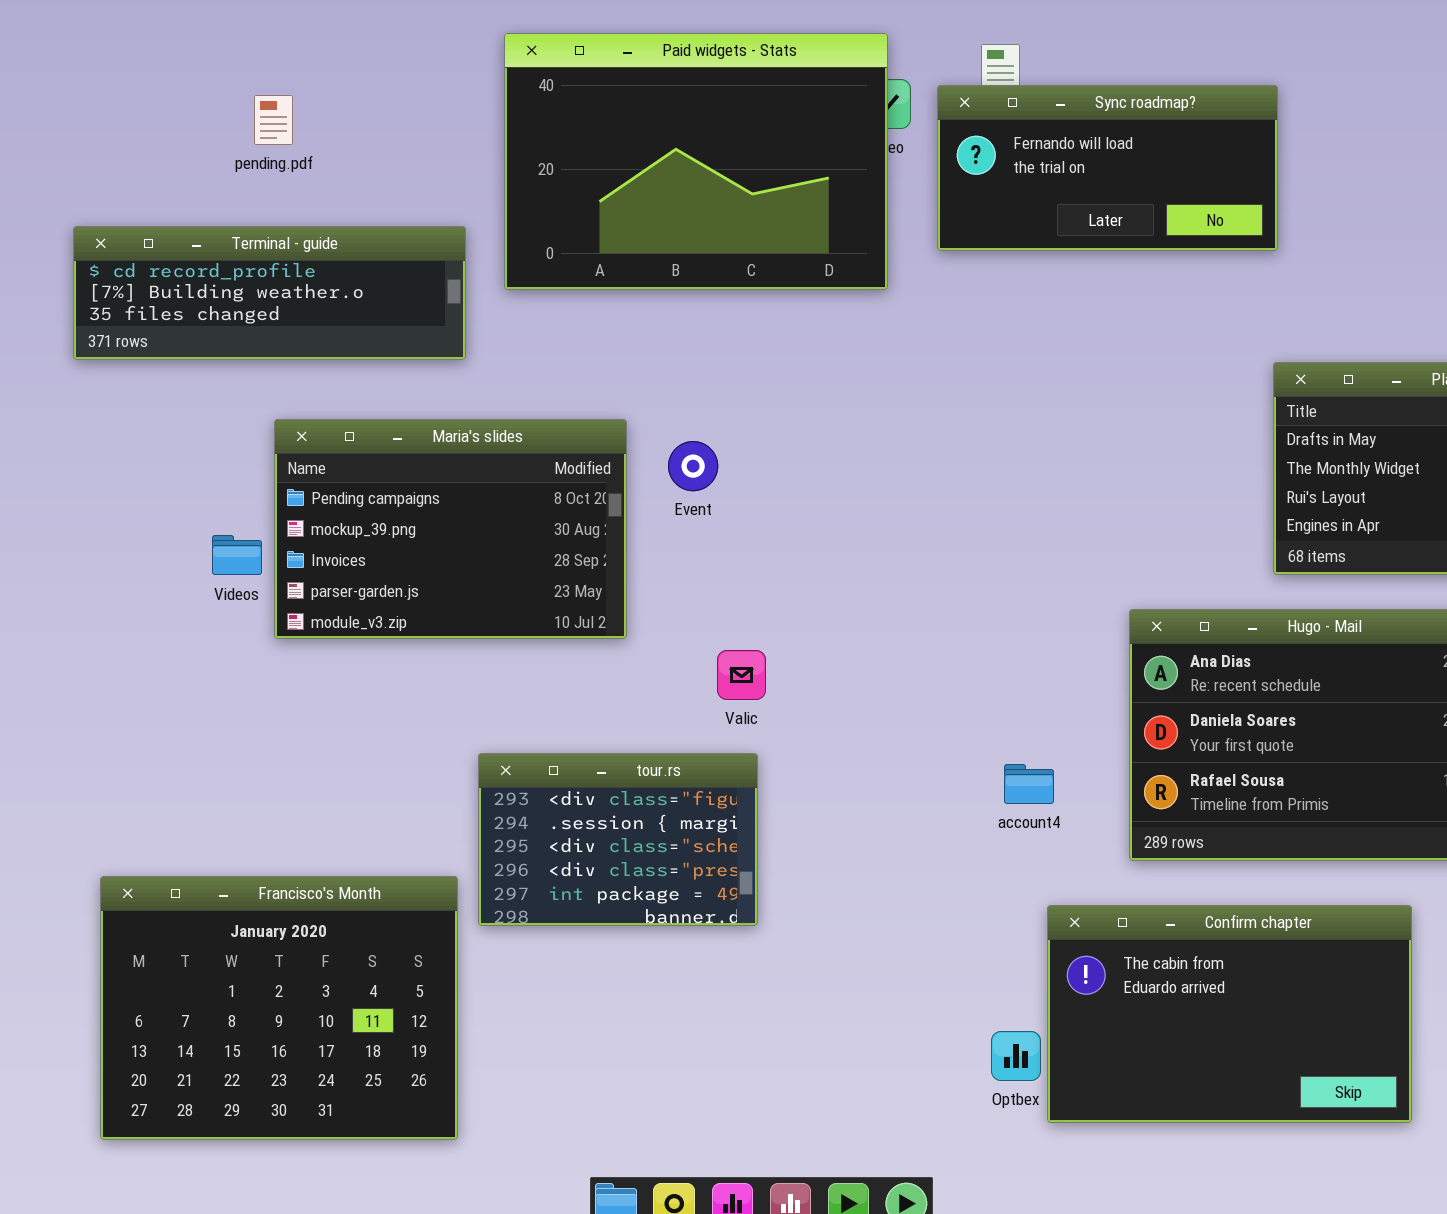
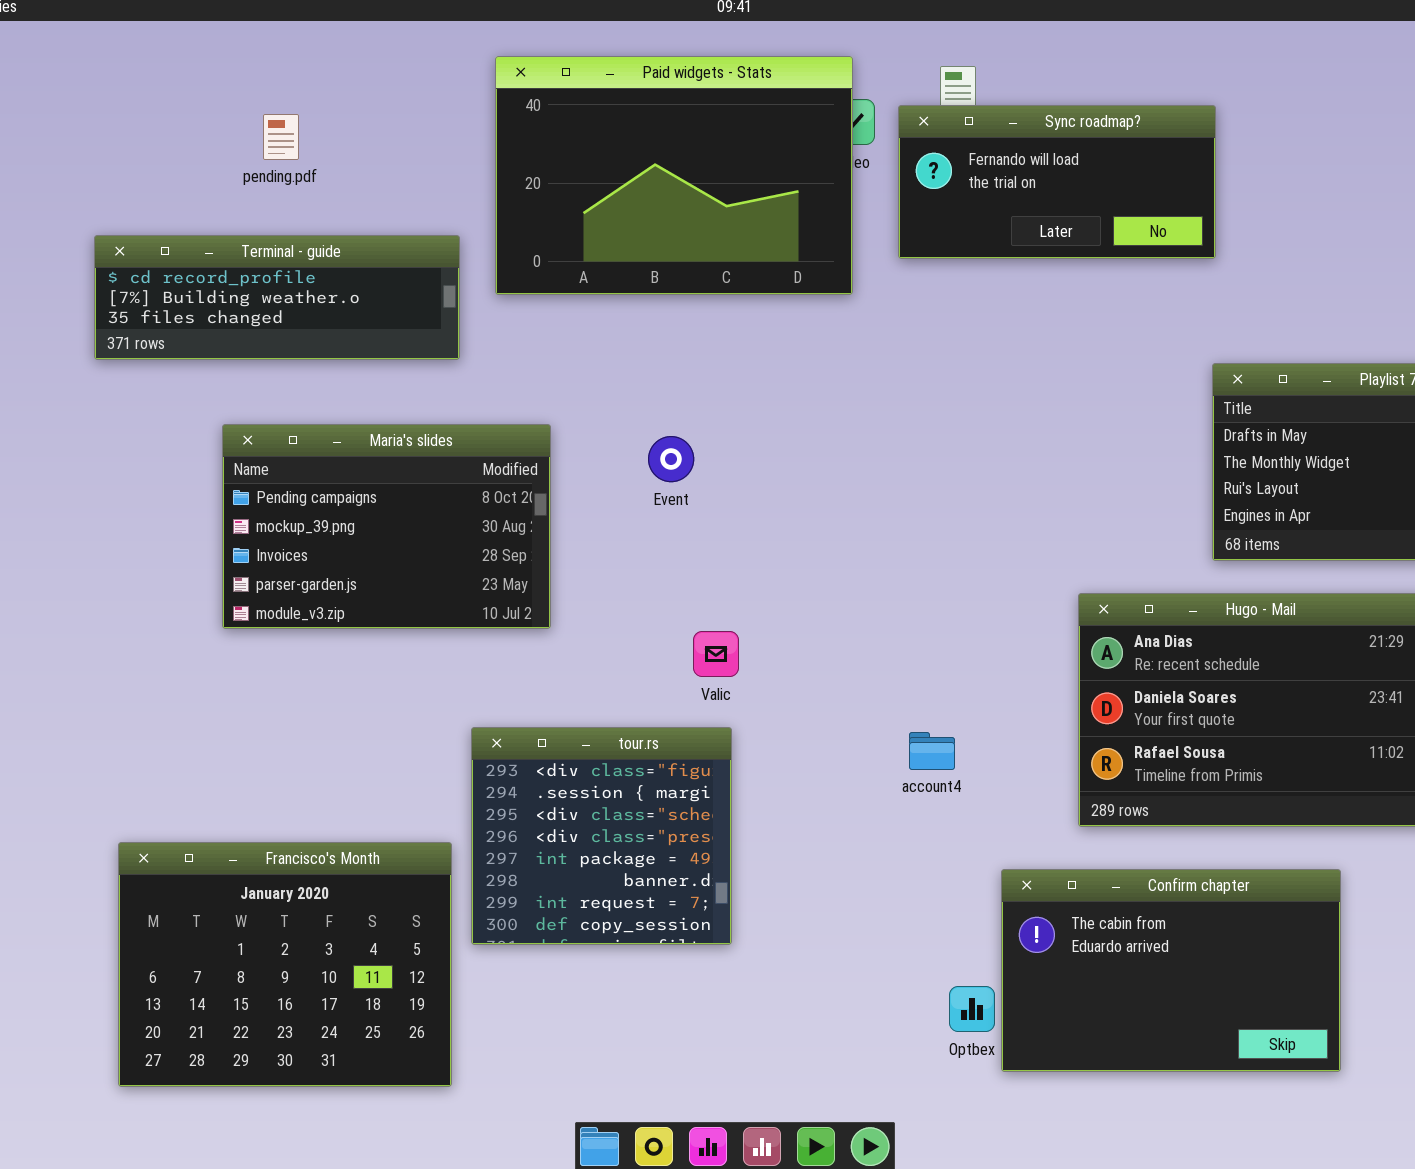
Maria's slides: [274,419,627,639] -> [222,424,551,629], moved
tour.rs: [478,753,758,926] -> [471,727,732,945], resized
account4: [1004,764,1054,804] -> [909,732,955,770], moved

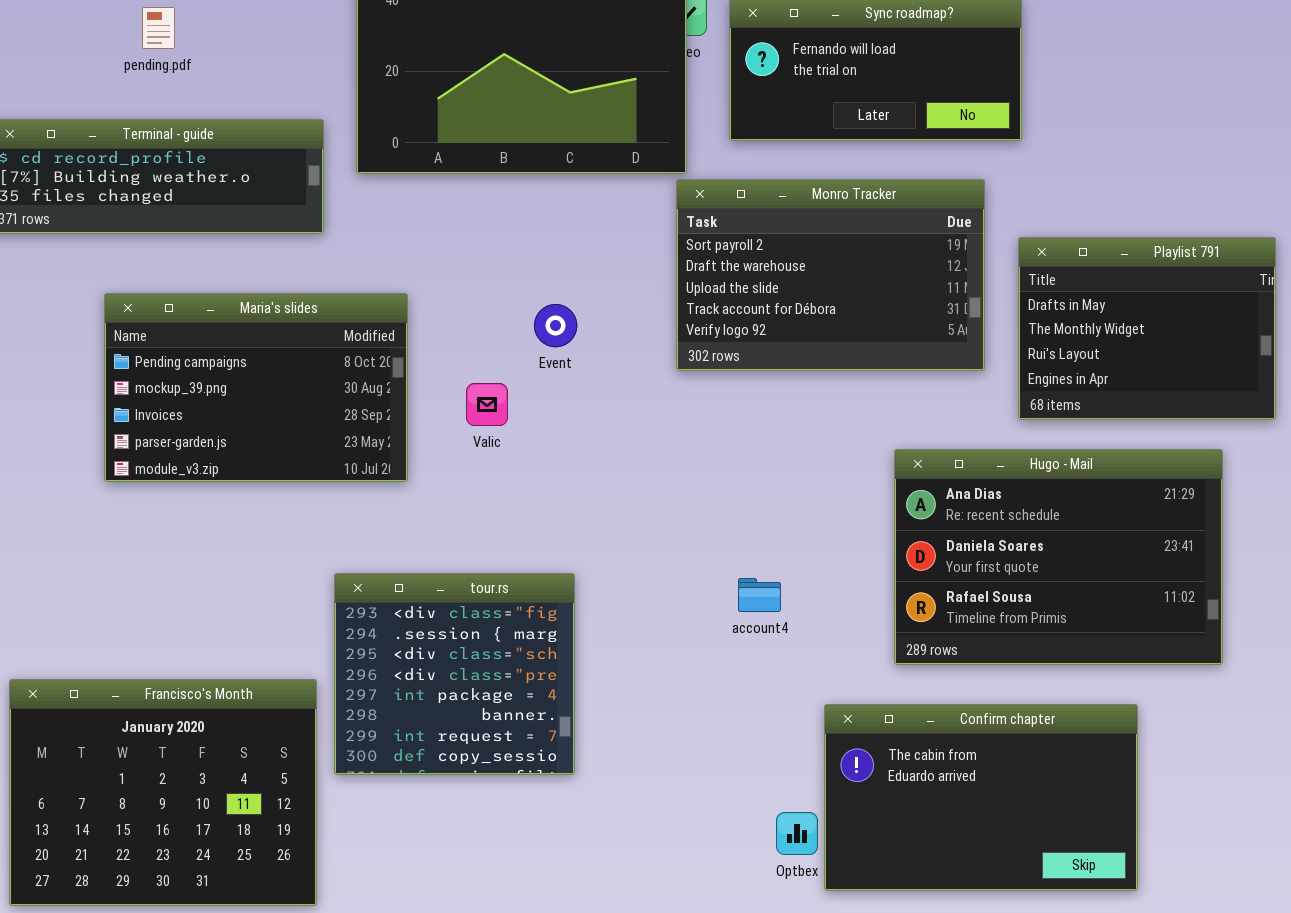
Monro Tracker: none -> [676,179,985,371], opened
Event: [648,436,694,482] -> [534,304,577,347], moved
Valic: [693,631,739,677] -> [466,383,508,426], moved

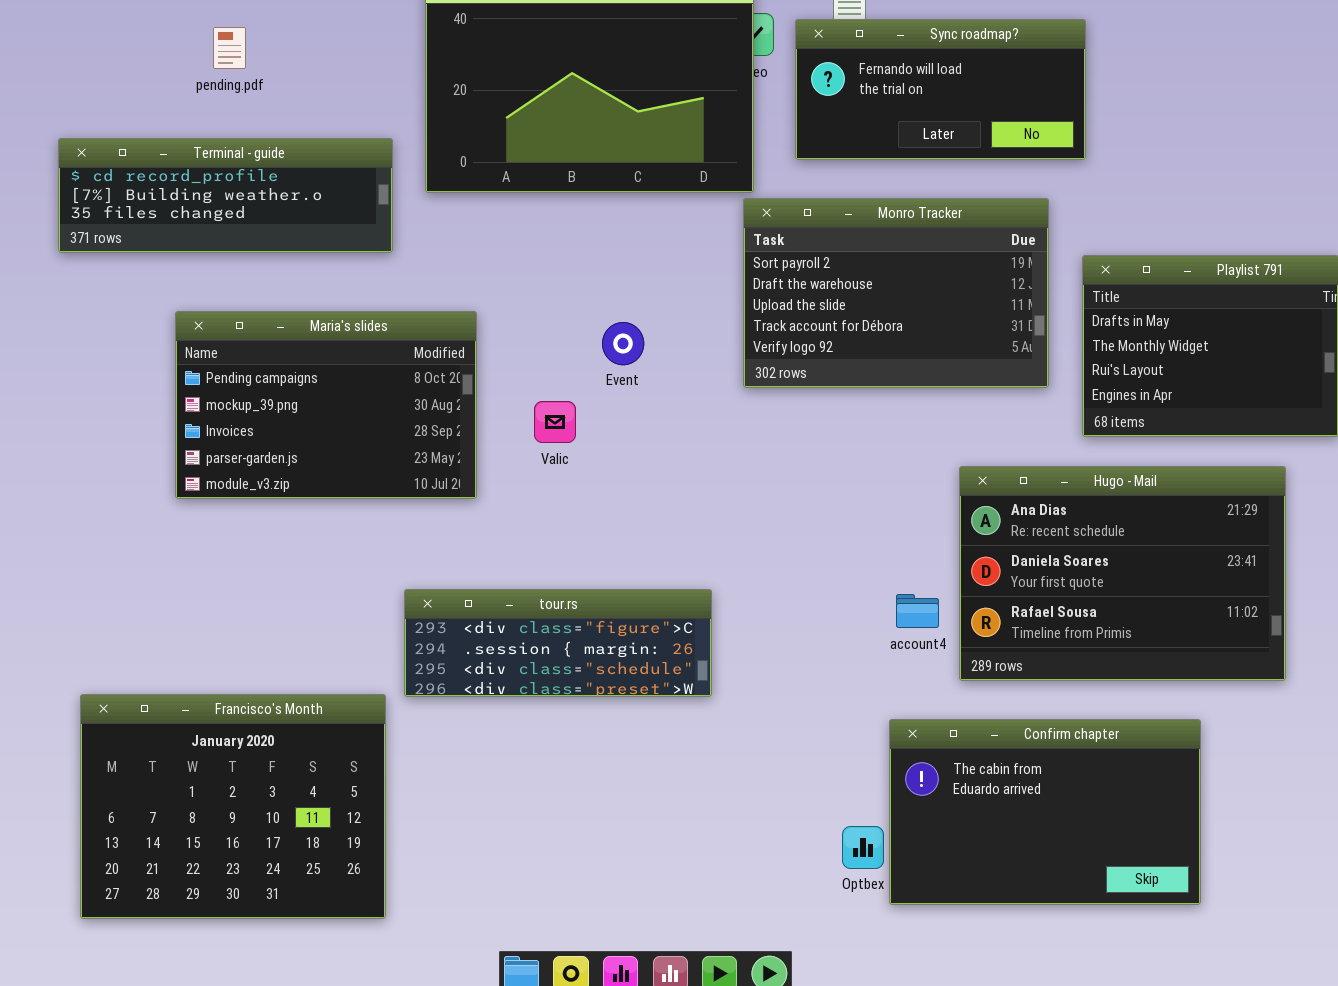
tour.rs: [334,573,575,775] -> [404,589,712,697], resized
account4: [738,578,781,612] -> [896,594,939,628], moved

